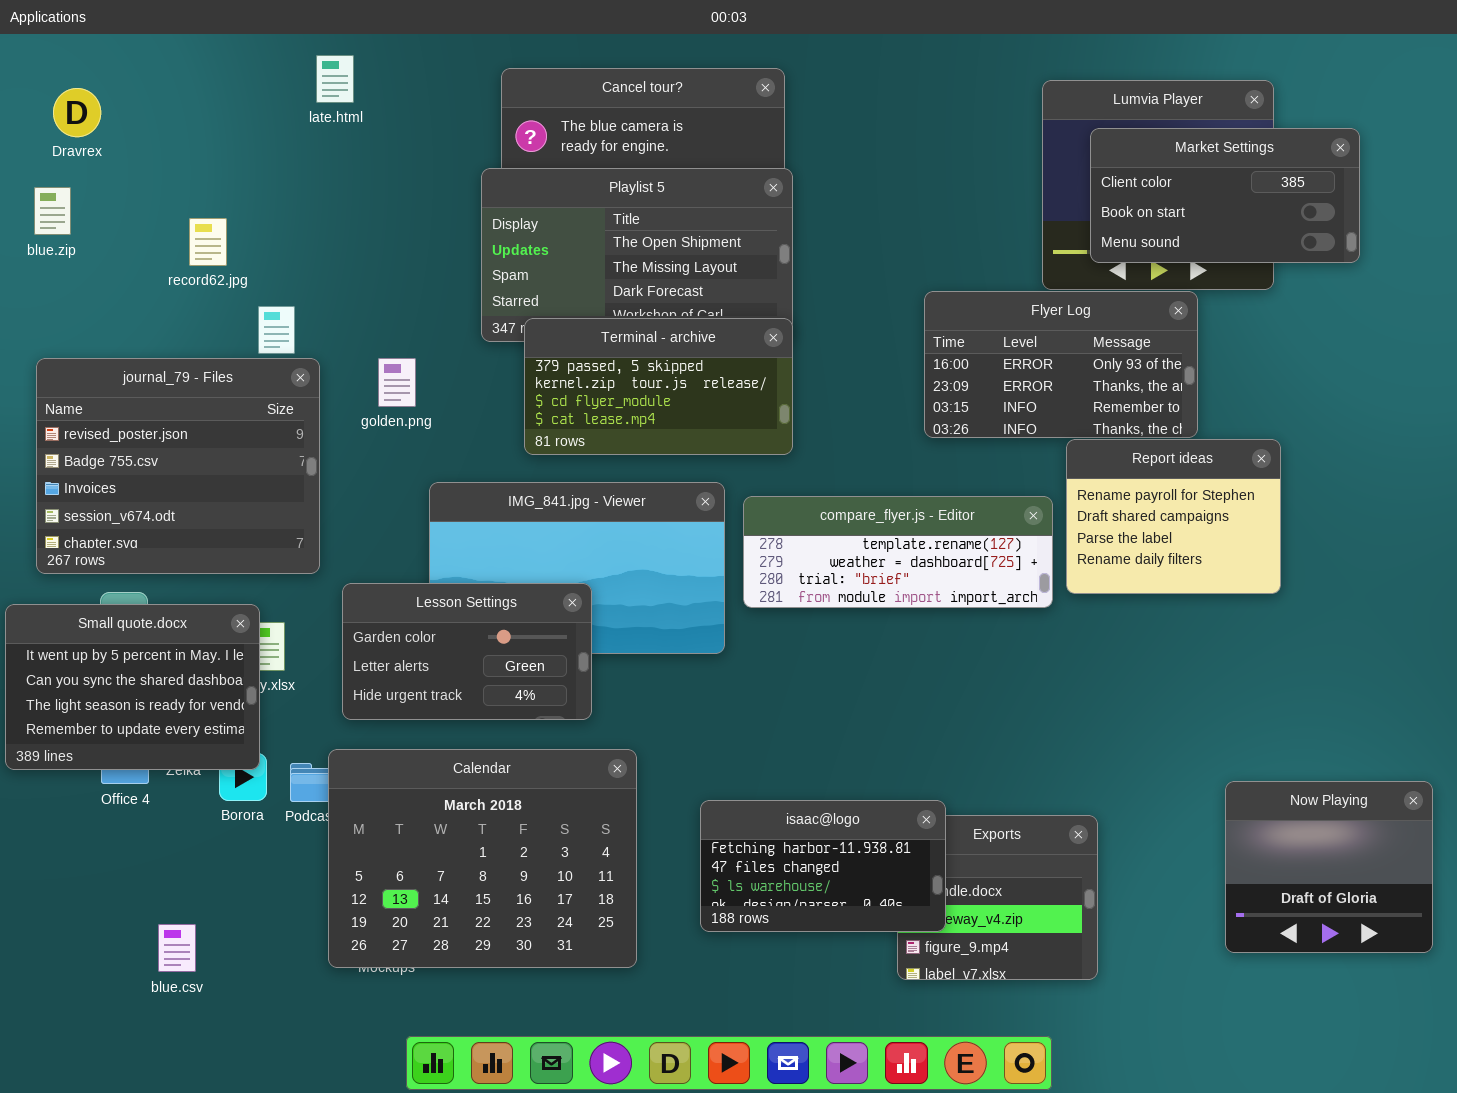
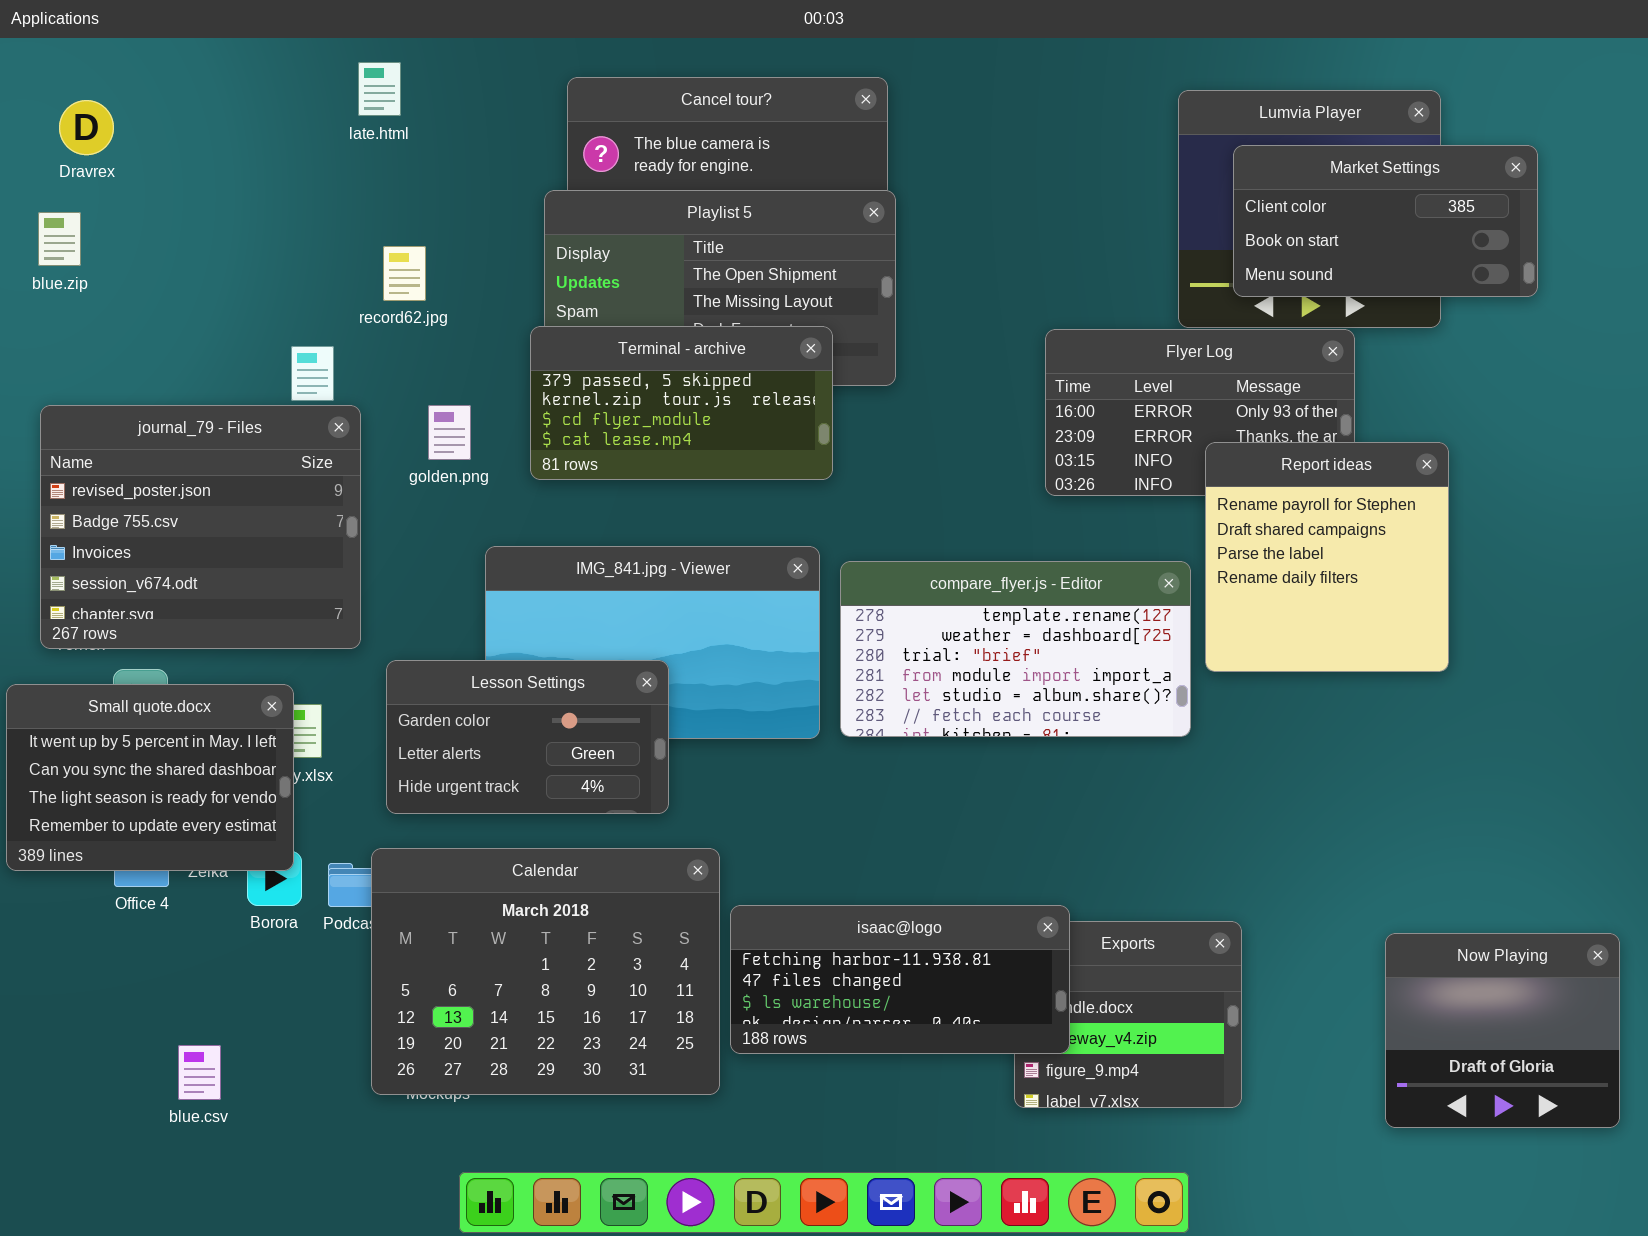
record62.jpg: [189,218,227,266] -> [383,246,426,301], moved
Terminal - archive: [524,318,793,455] -> [530,326,833,480], moved
Report ideas: [1066,439,1281,594] -> [1205,442,1449,672], resized
compare_flyer.js - Editor: [743,496,1053,608] -> [840,561,1191,737], resized
Now Playing: [1225,781,1433,953] -> [1385,933,1620,1128], moved
isaac@logo: [700,800,946,932] -> [730,905,1070,1054], resized

